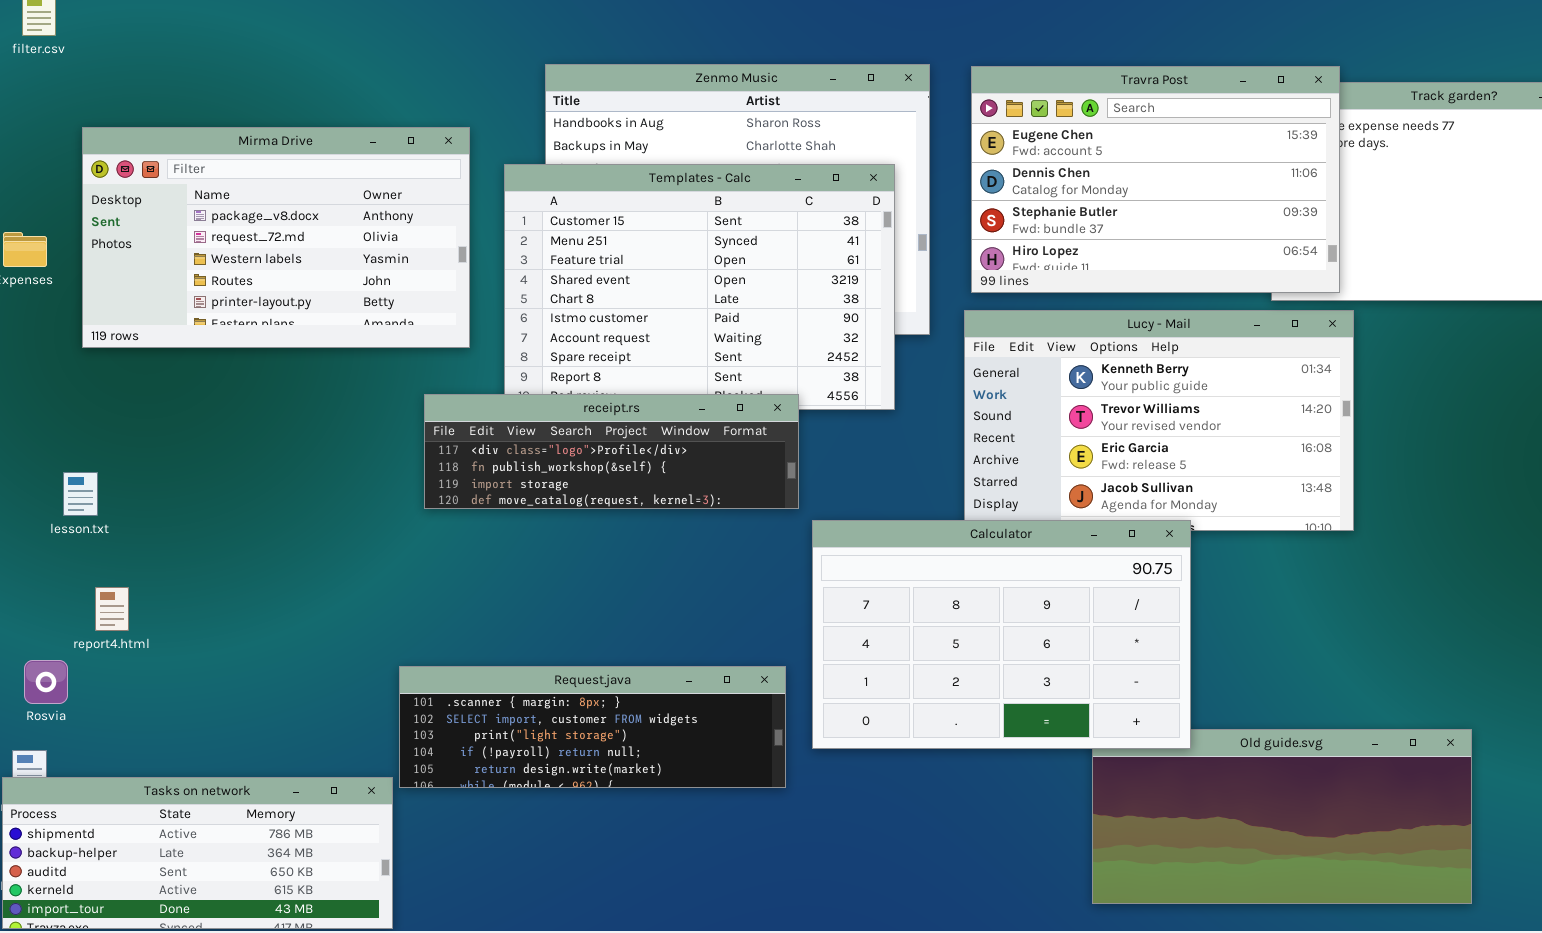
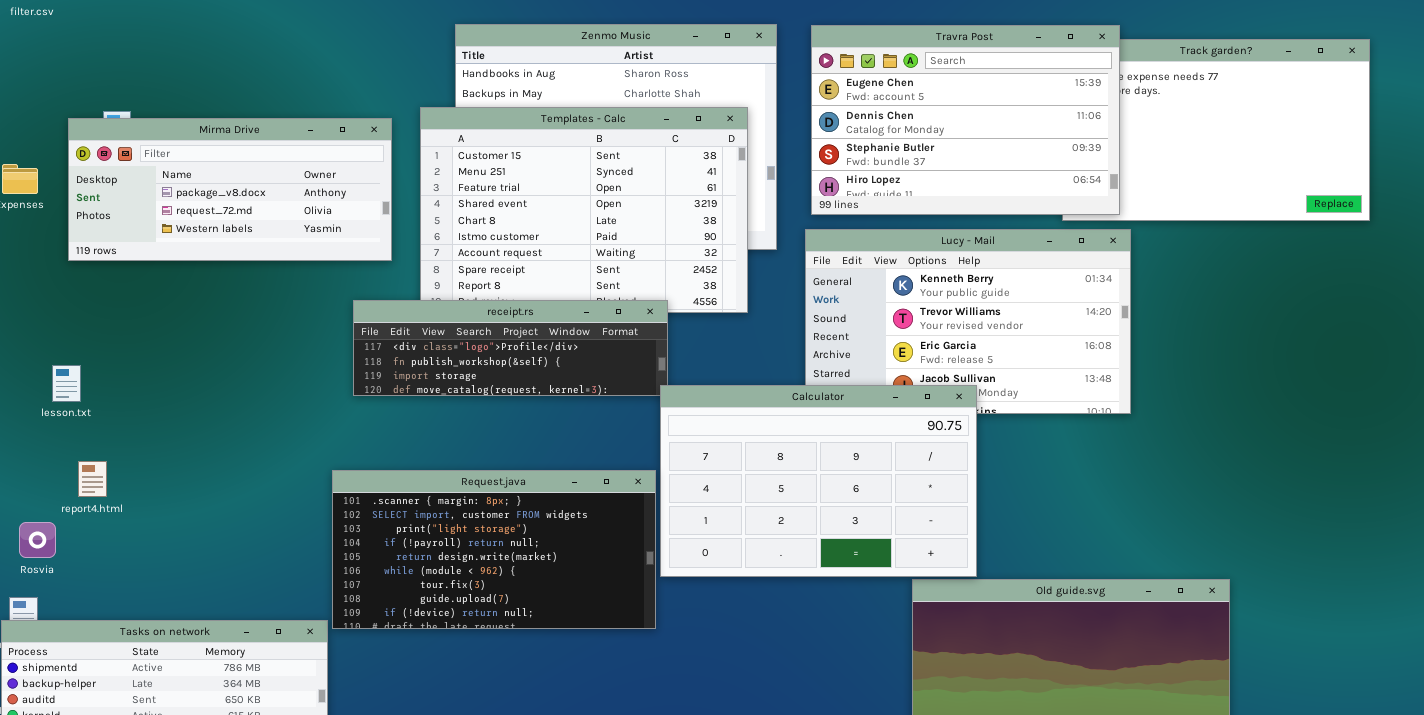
Mirma Drive: [82,127,470,348] -> [68,118,392,261], resized
Calculator: [812,520,1191,749] -> [660,385,977,577], moved
Request.java: [399,666,786,788] -> [332,470,656,629], resized

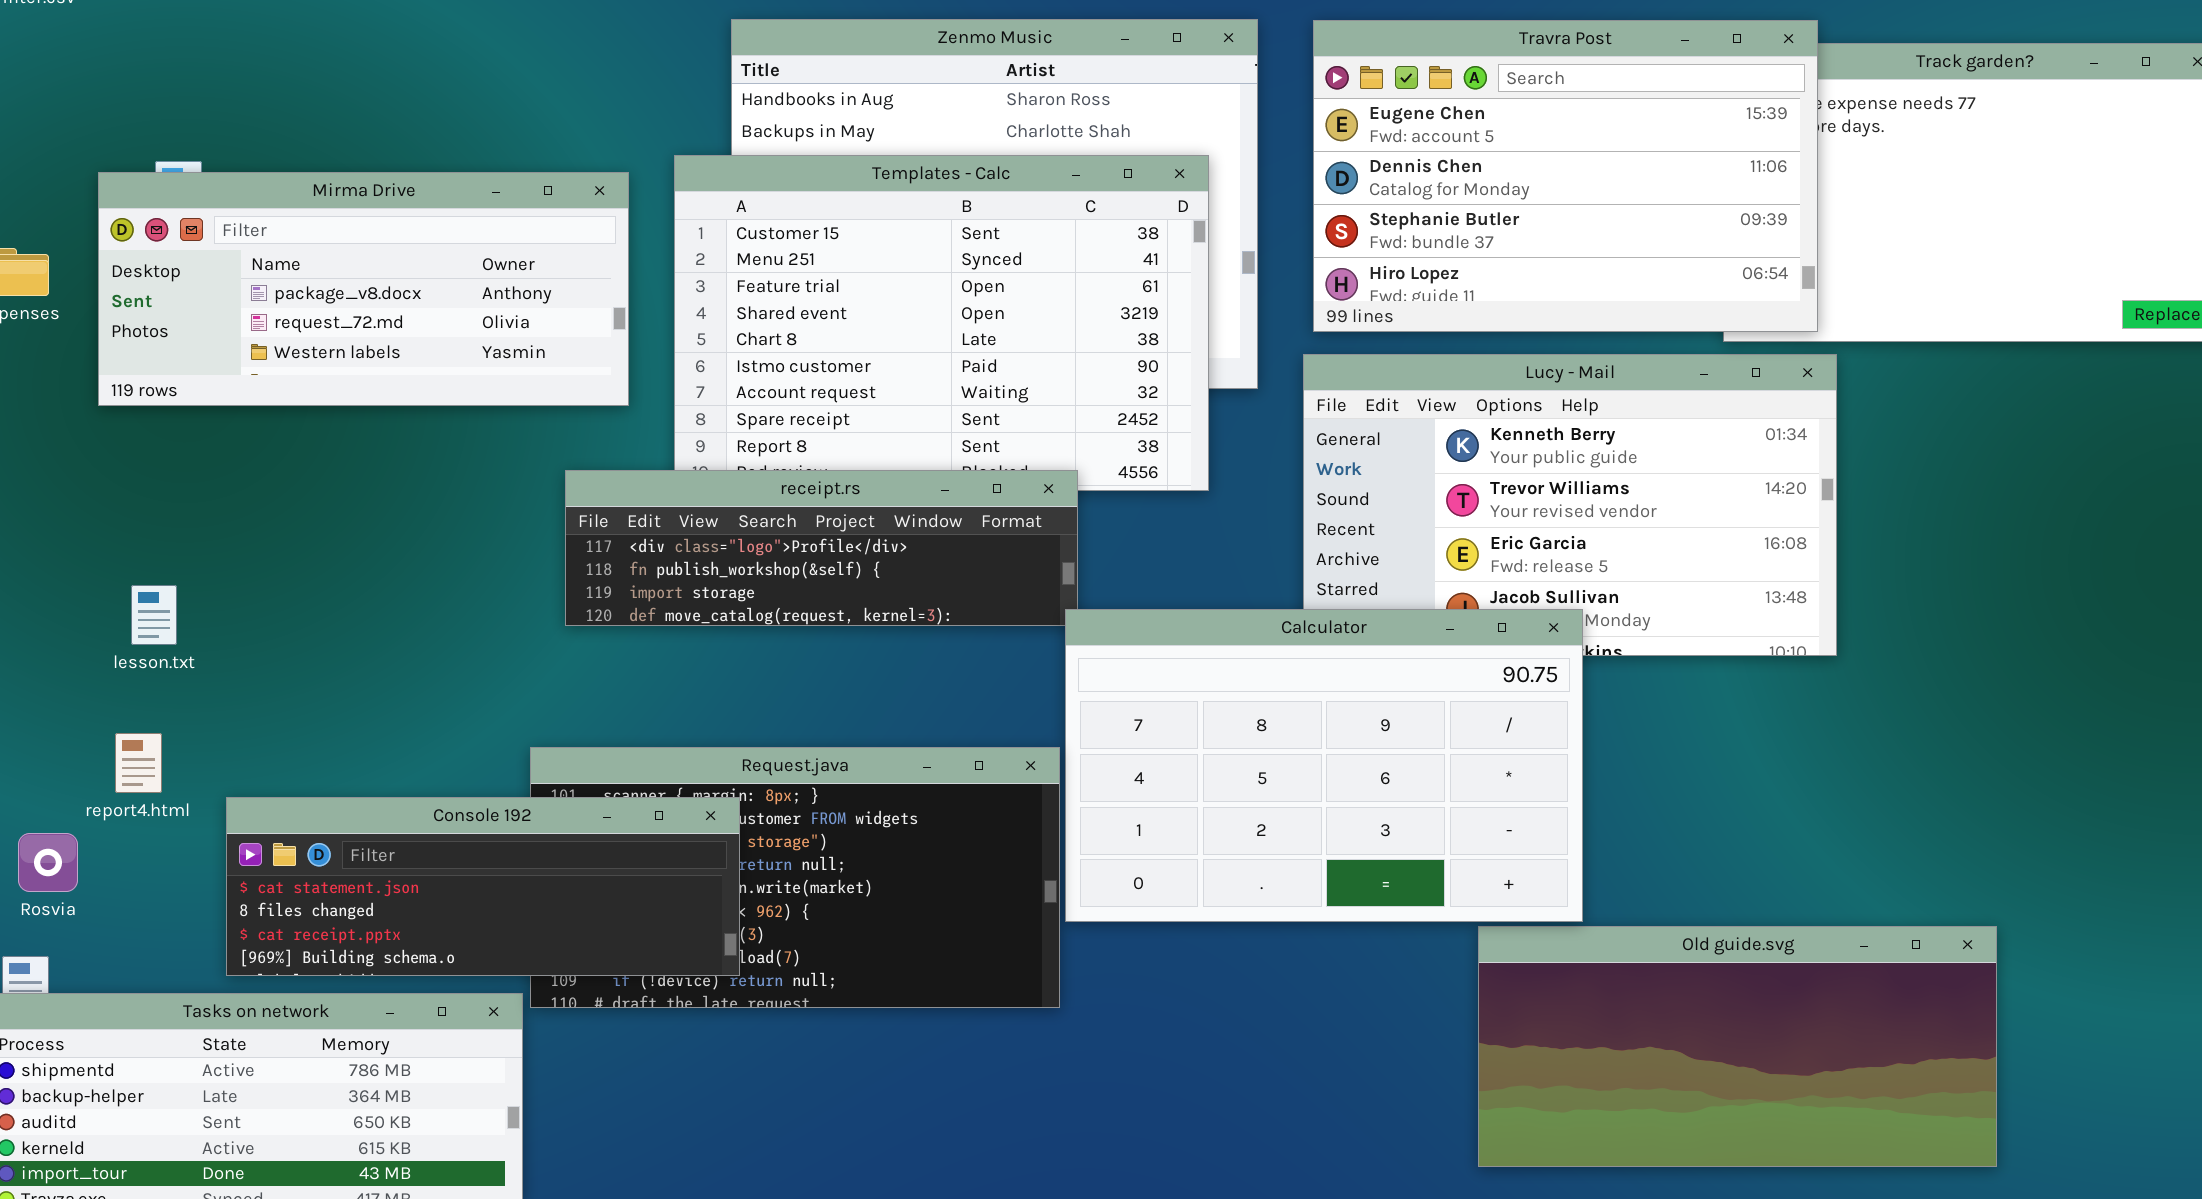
lesson.txt: [52,365,81,402] -> [131,585,177,645], moved
Console 192: none -> [226,797,740,976], opened

